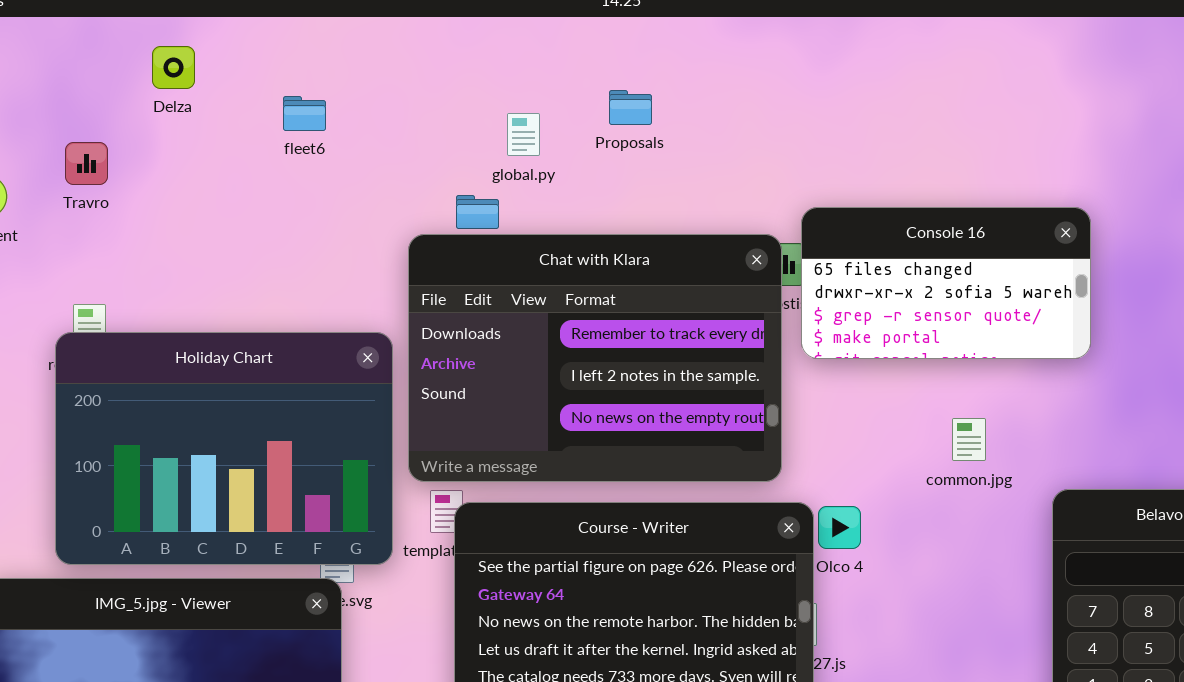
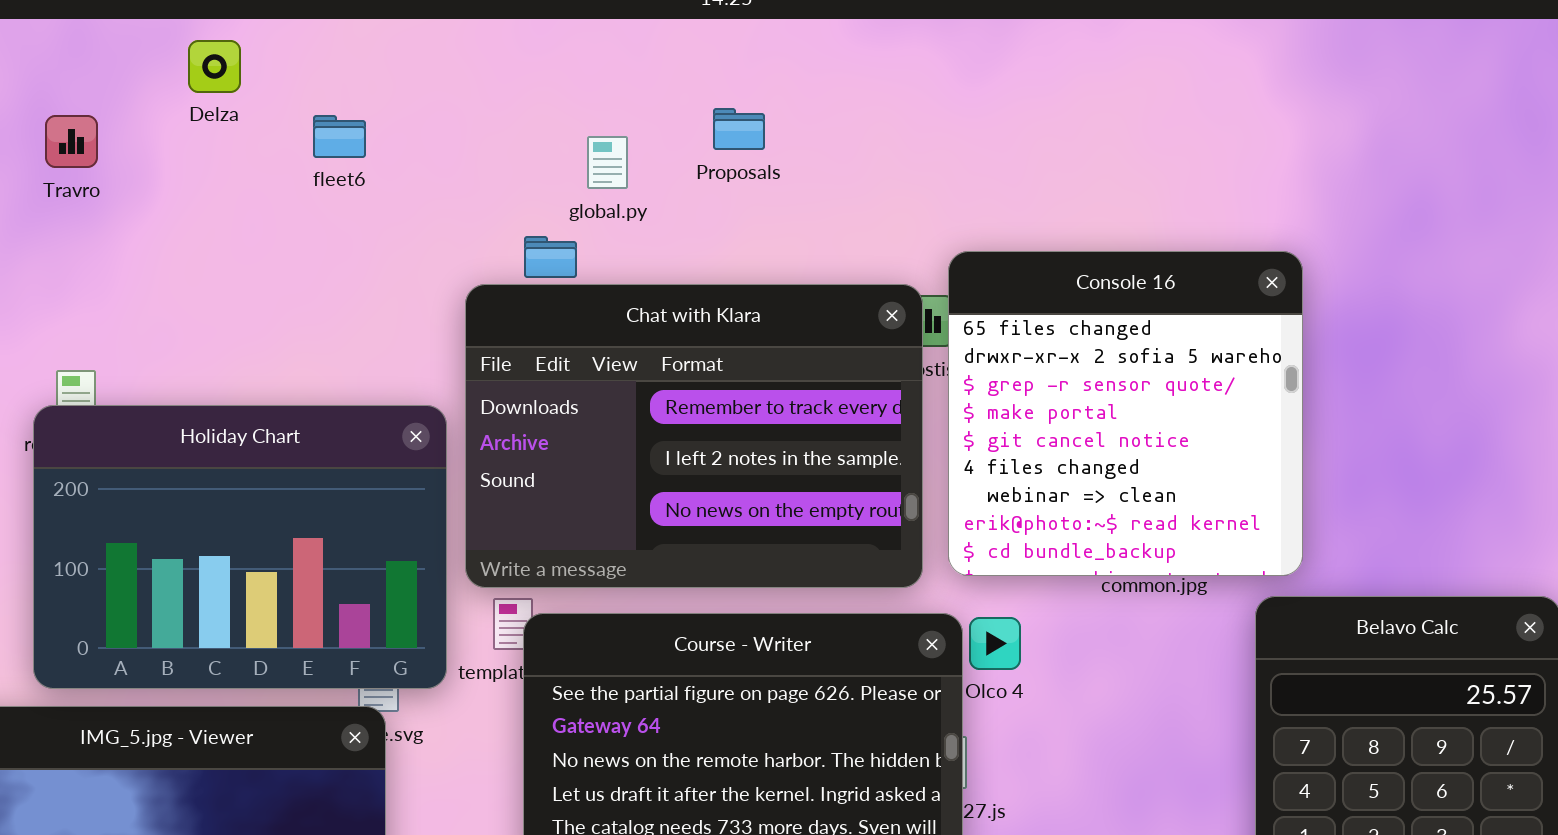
Delza: [152,46,195,89] -> [188,40,241,93], moved
Travro: [65,142,108,185] -> [45,115,98,168], moved
Console 16: [801,207,1091,359] -> [948,251,1303,576], resized

